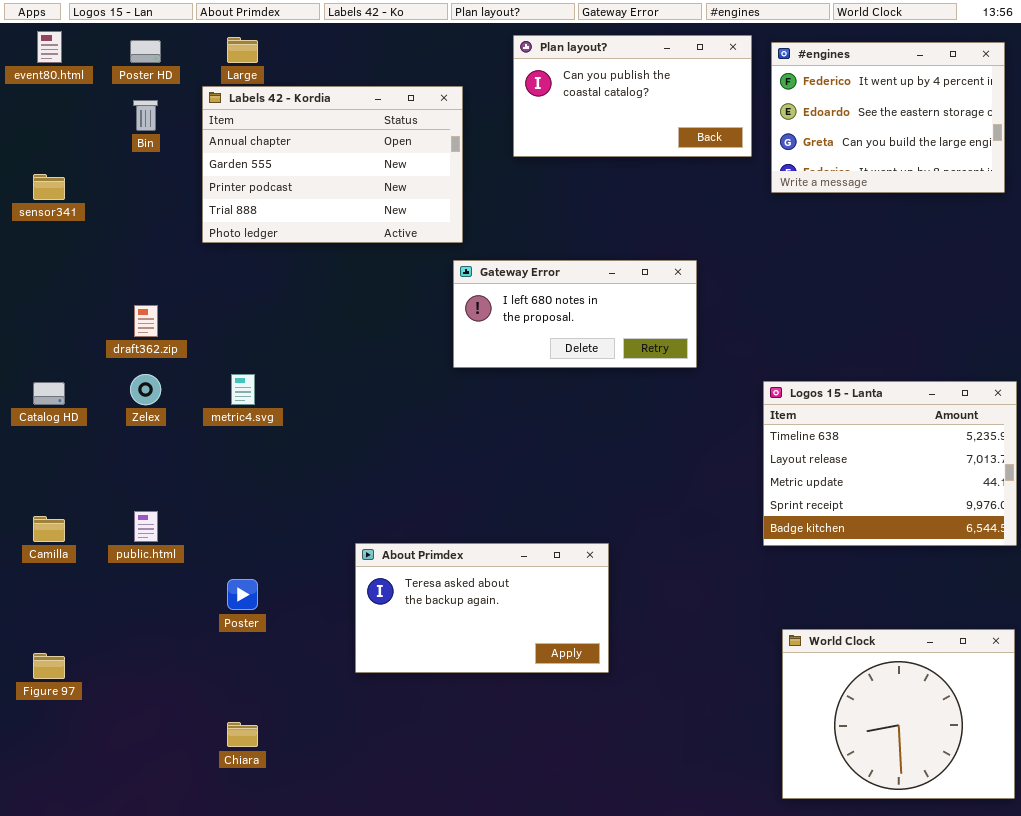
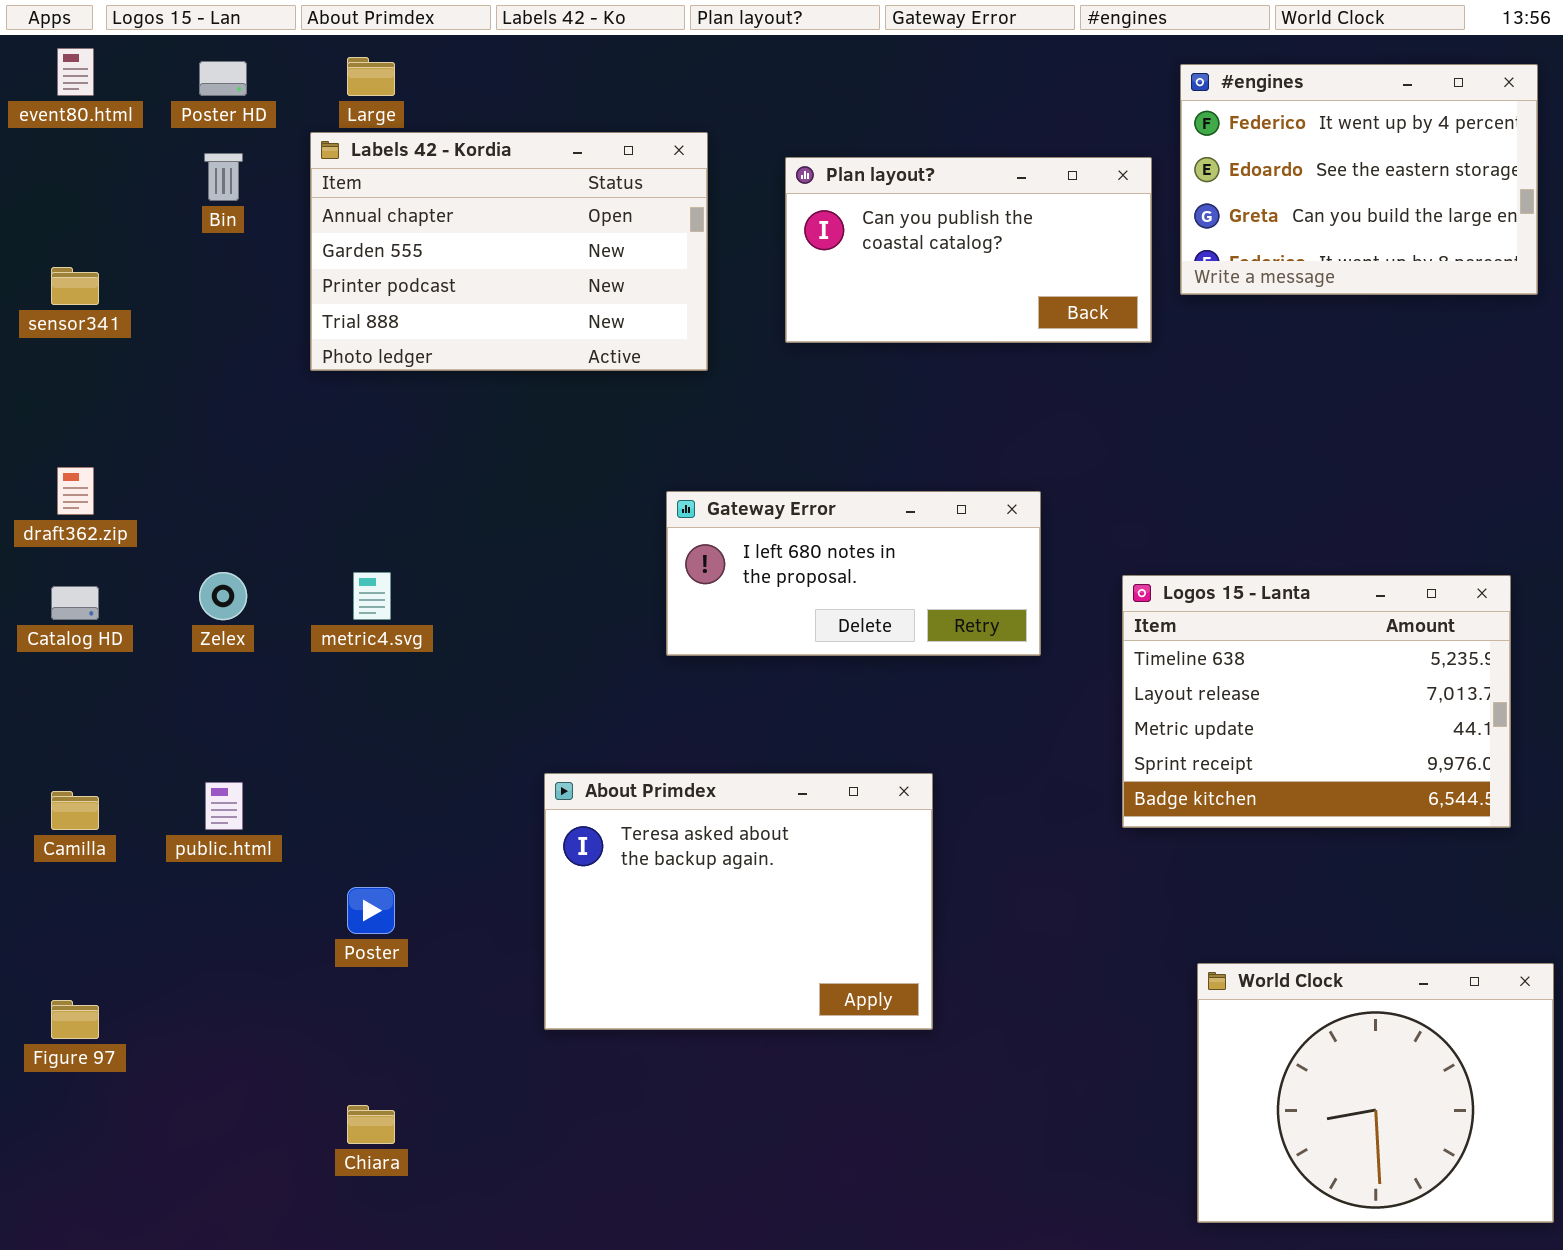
Plan layout?: [513,35,752,157] -> [785,157,1152,343], moved
Gateway Error: [453,260,697,368] -> [666,491,1041,656], moved
draft362.zip: [134,305,158,337] -> [57,467,94,515], moved
Logos 15 - Lanta: [763,381,1017,546] -> [1122,575,1511,828], moved
About Primdex: [355,543,609,673] -> [544,773,933,1030], resized

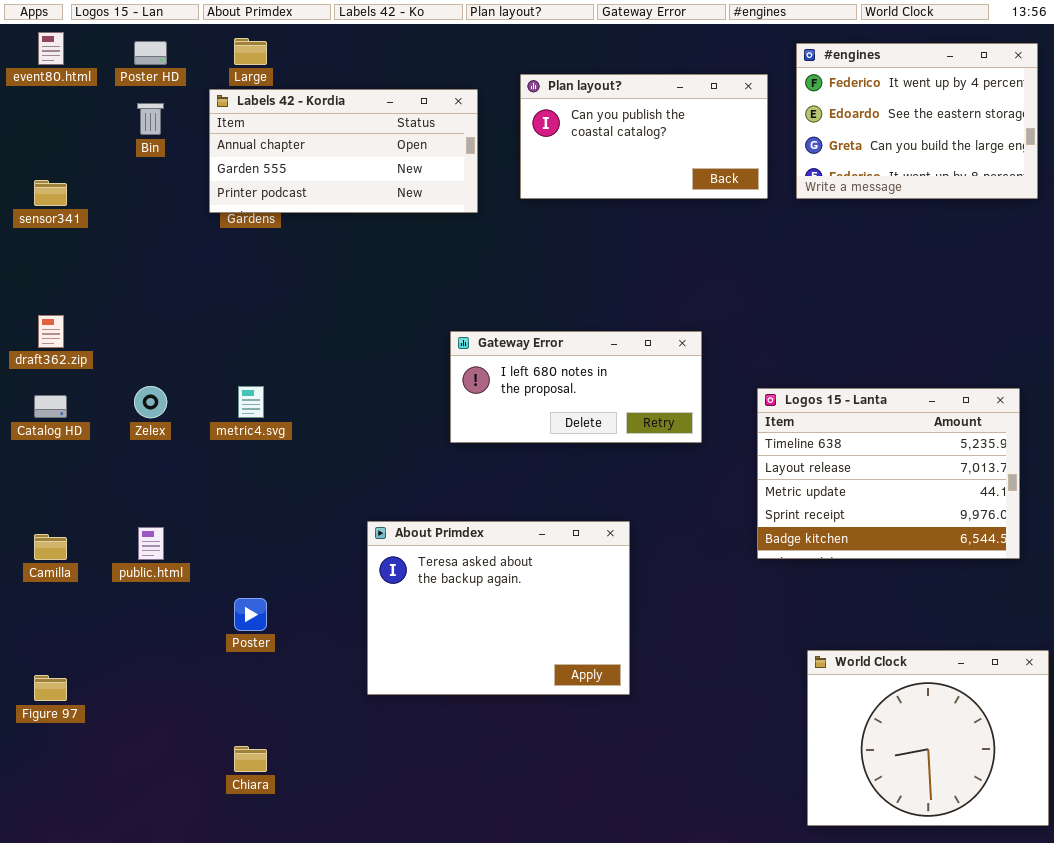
Labels 42 - Kordia: [310,132,708,371] -> [209,89,478,213], resized
Plan layout?: [785,157,1152,343] -> [520,74,768,199], moved

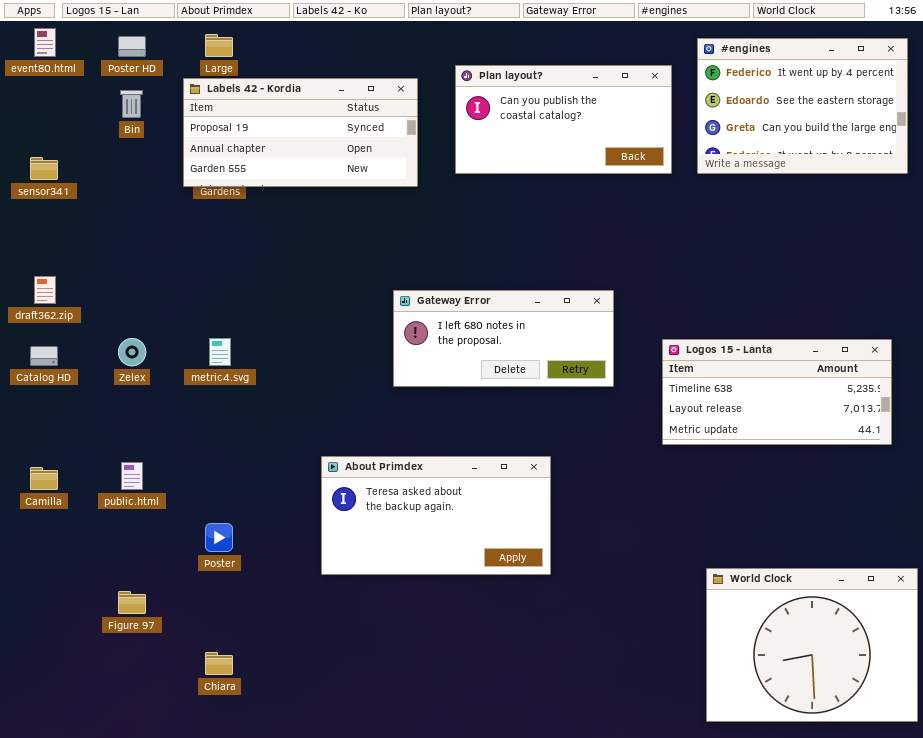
Labels 42 - Kordia: [209,89,478,213] -> [183,78,418,187], scrolled up 1 row
Logos 15 - Lanta: [757,388,1020,559] -> [662,339,892,445], resized
About Primdex: [367,521,630,695] -> [321,456,551,575], resized
Figure 97: [34,675,67,701] -> [118,591,146,614], moved

